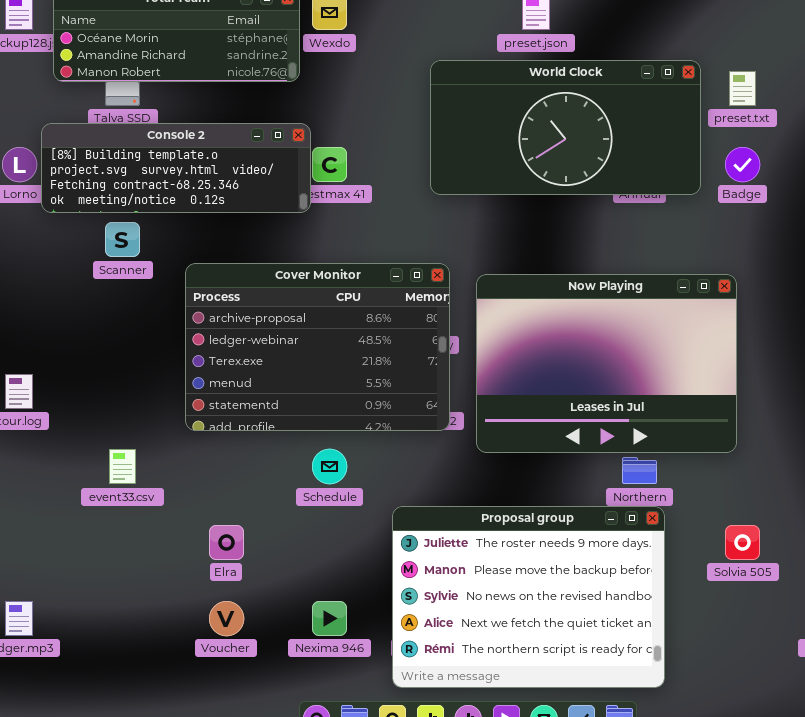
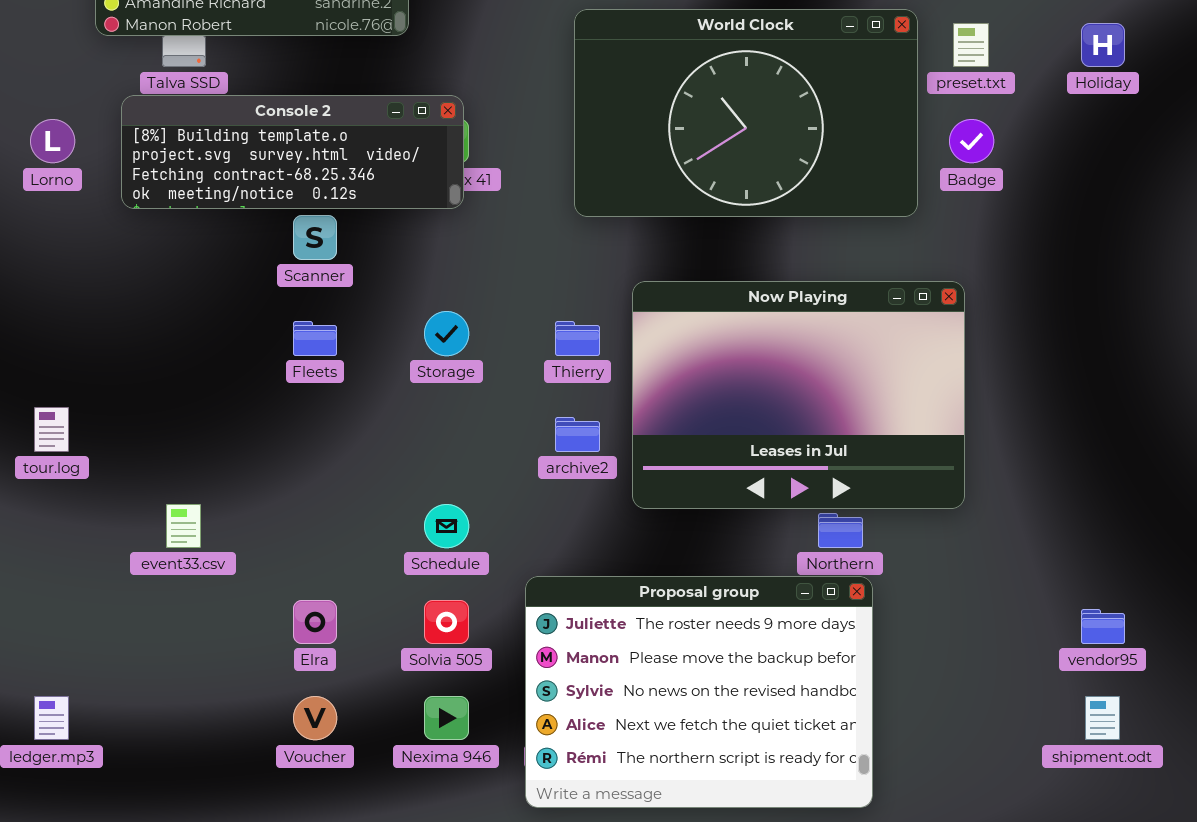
World Clock: [430,60,701,195] -> [574,9,918,217], resized
Console 2: [41,123,311,213] -> [121,95,464,209], moved
Scanner: [105,222,140,257] -> [293,215,337,260], moved
Cover Monitor: [185,263,450,431] -> none, closed
Solvia 505: [725,525,760,560] -> [424,600,469,644], moved

